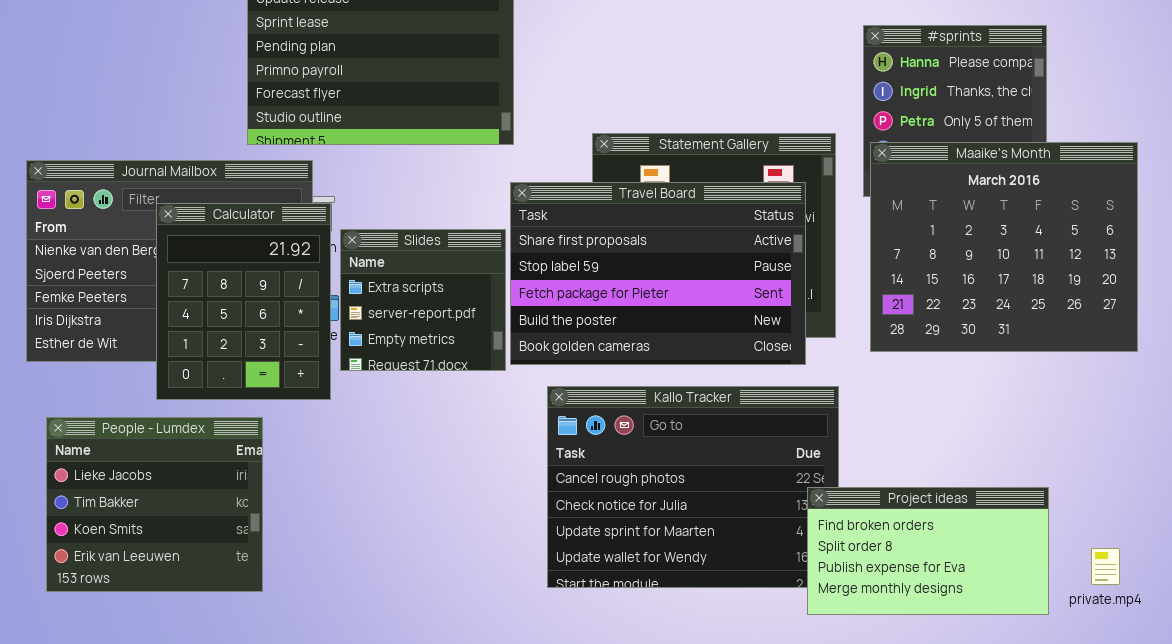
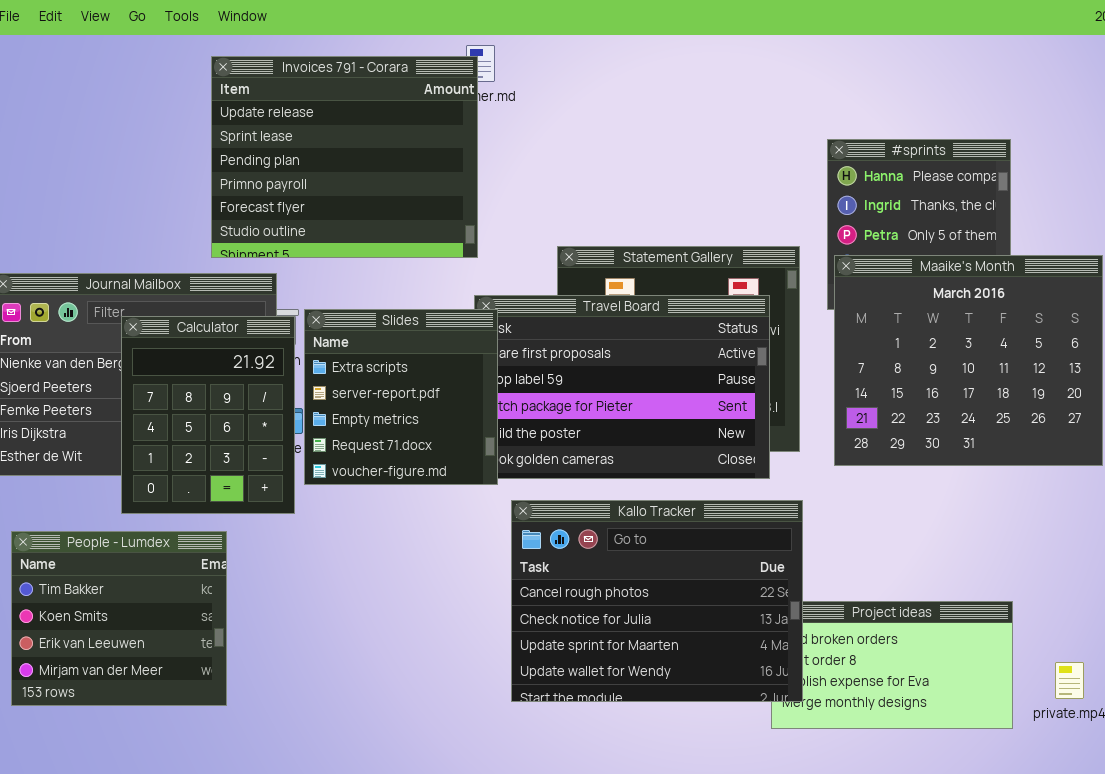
Slides: [340,229,506,371] -> [304,309,498,485], resized
Kallo Tracker: [547,386,839,588] -> [511,500,803,702], raised
People - Lumdex: [46,417,263,592] -> [11,531,227,706], scrolled down 1 row

